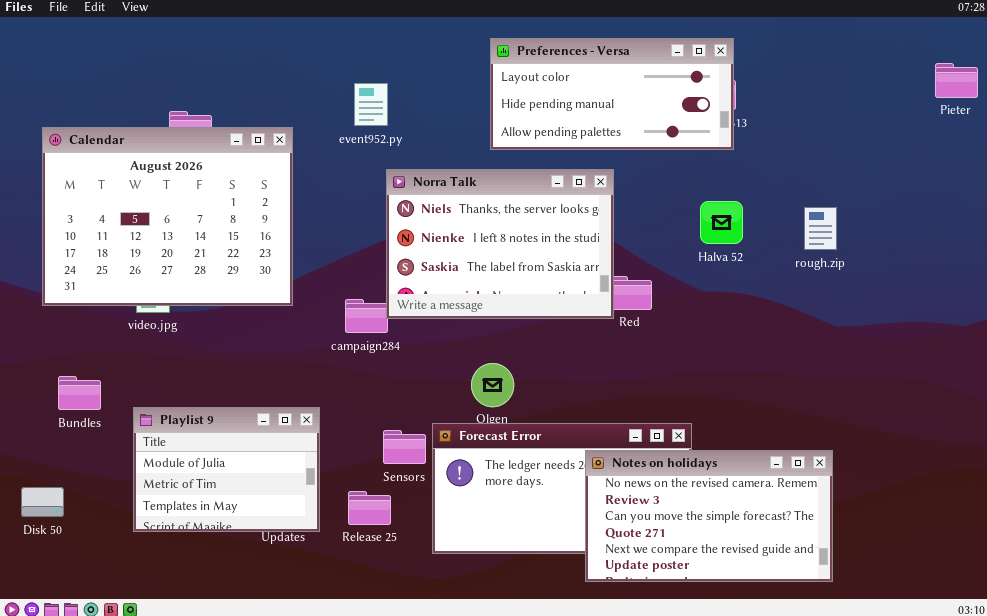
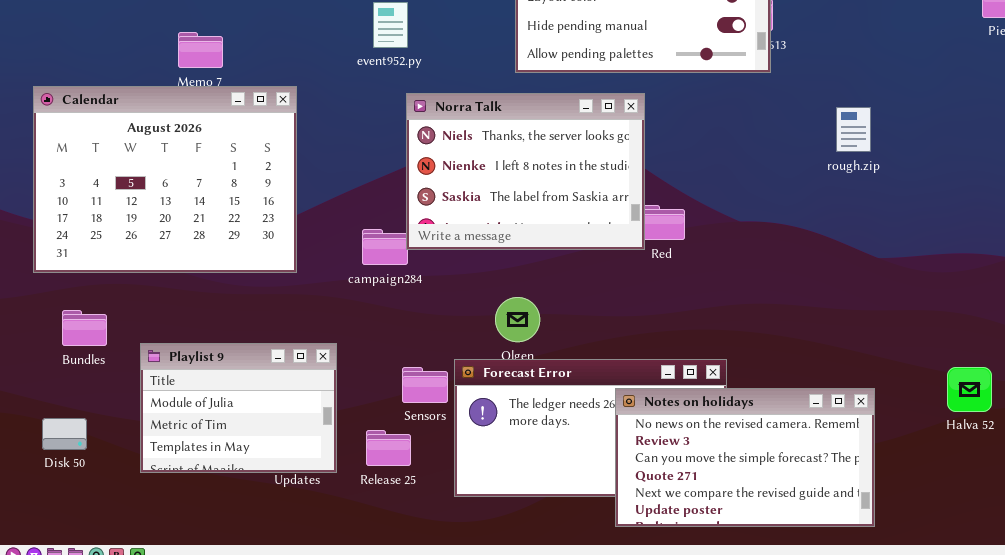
Calendar: [42,127,293,306] -> [33,86,297,273], moved
Halva 52: [700,201,743,244] -> [947,367,992,412], moved
rough.zip: [804,207,837,250] -> [836,107,871,152], moved
Disk 50: [21,487,64,517] -> [42,418,87,450], moved

